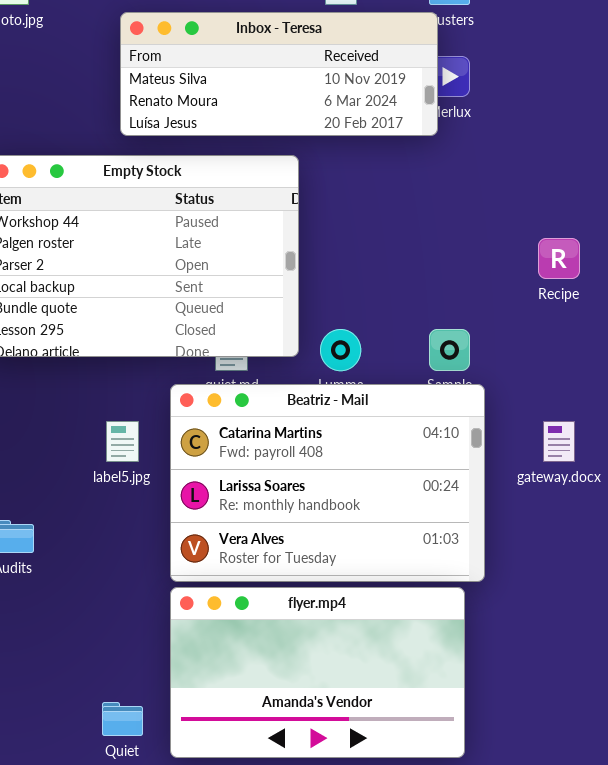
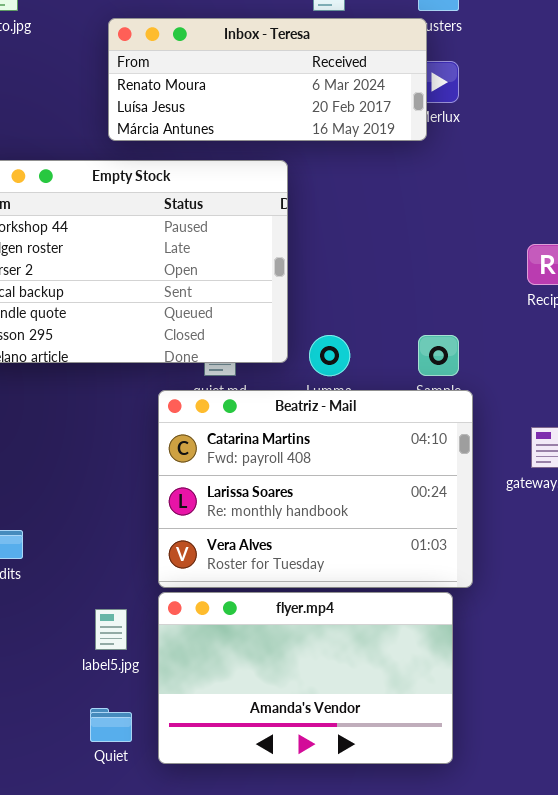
Inbox - Teresa: [120,12,438,136] -> [108,18,427,141], scrolled down 1 row
label5.jpg: [106,421,139,462] -> [95,609,127,650], moved

